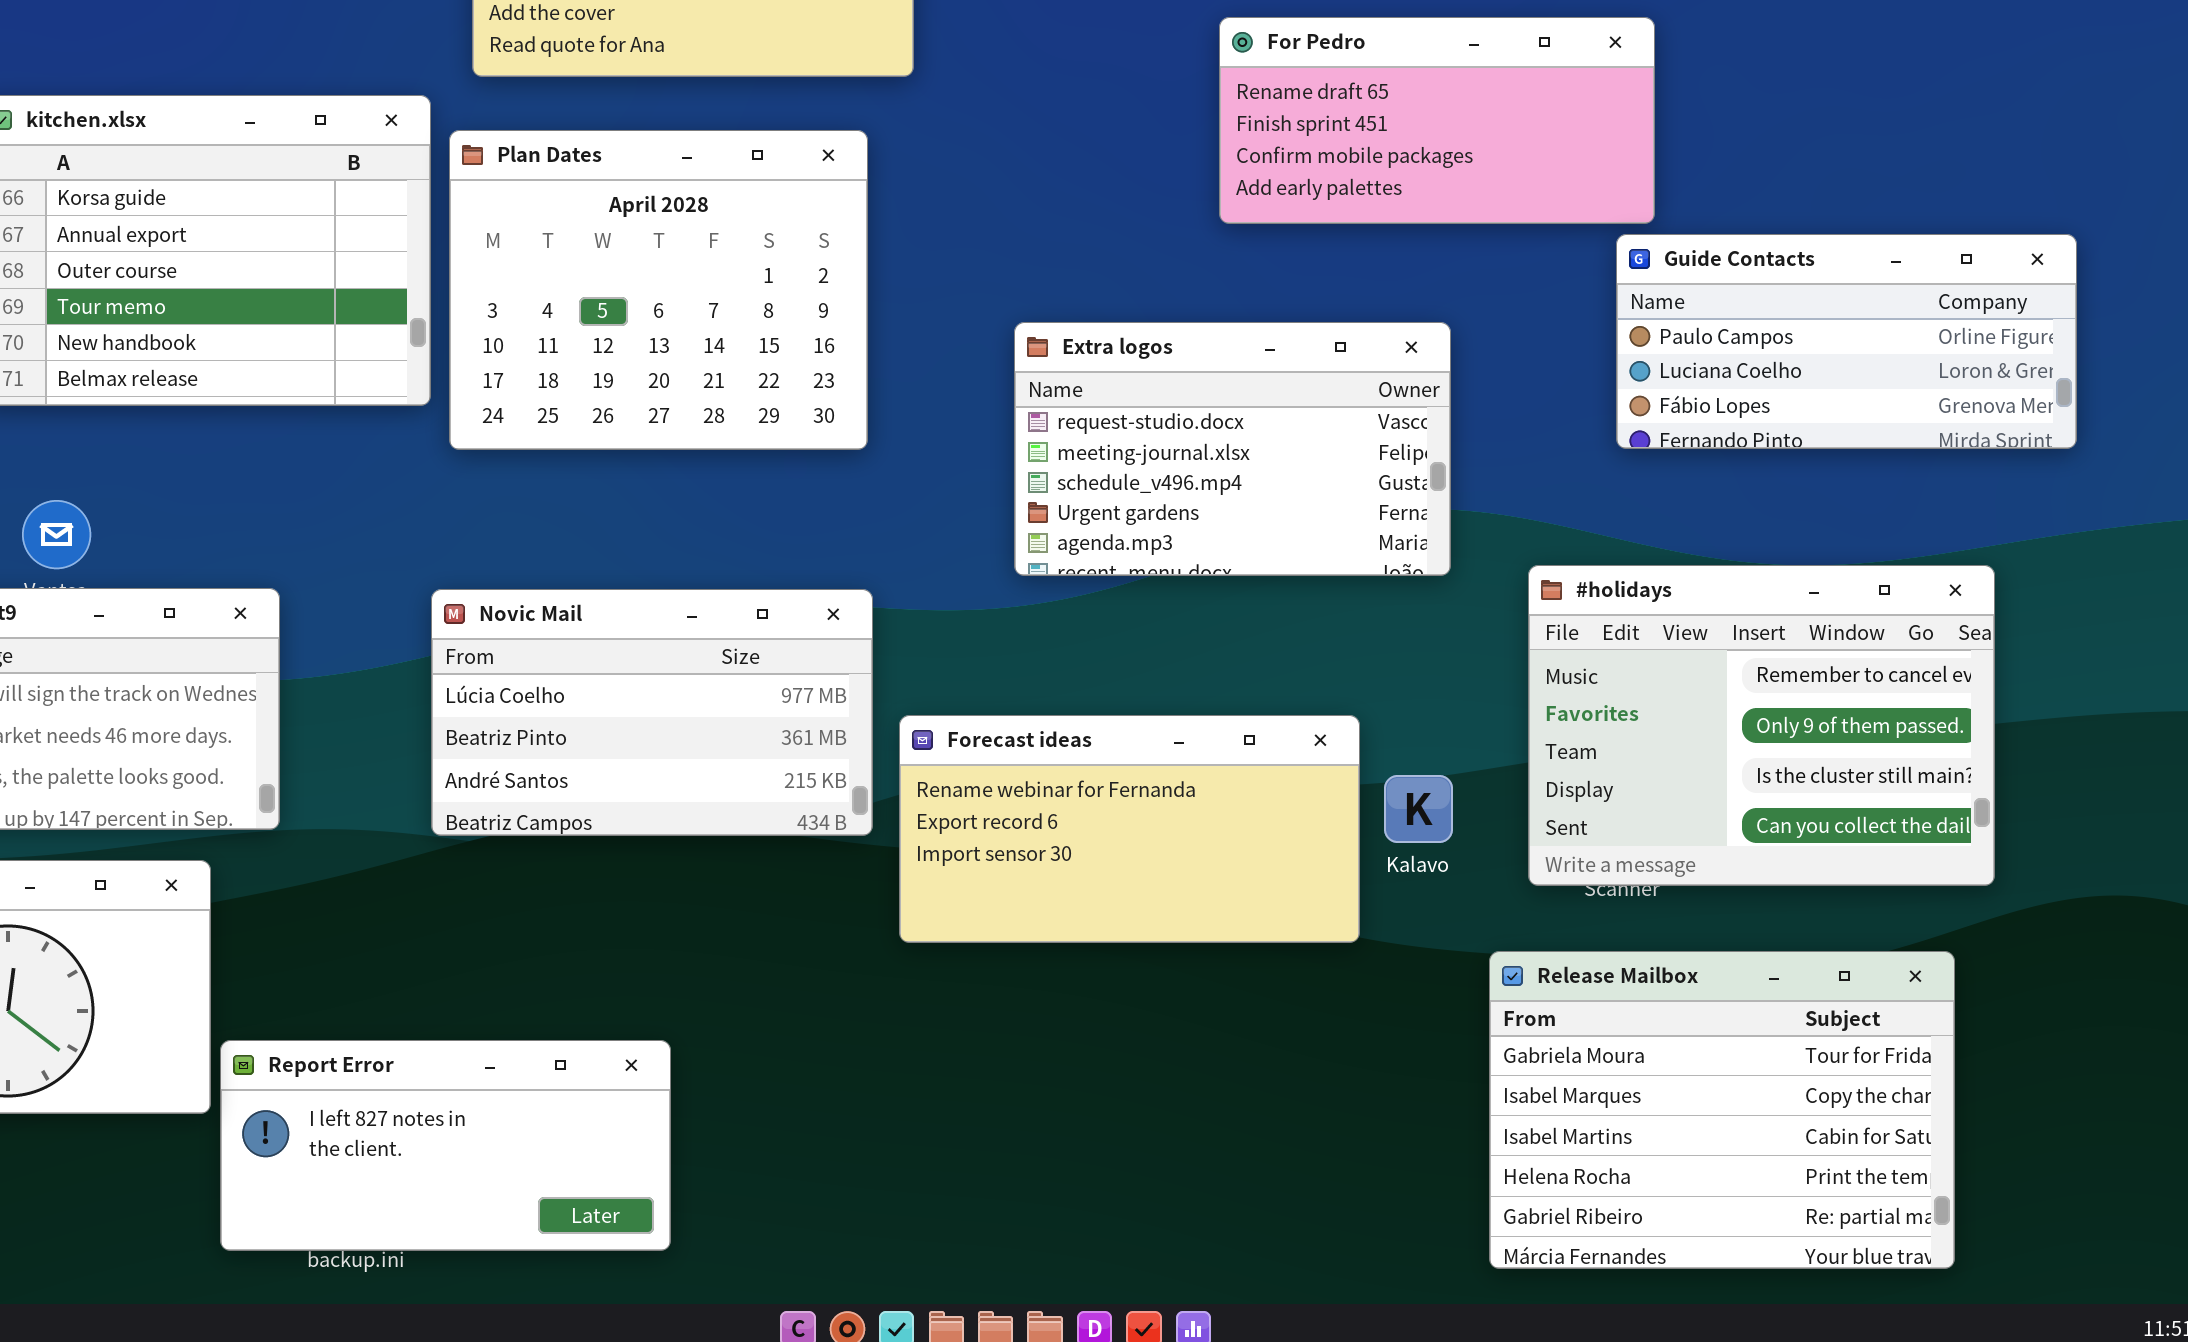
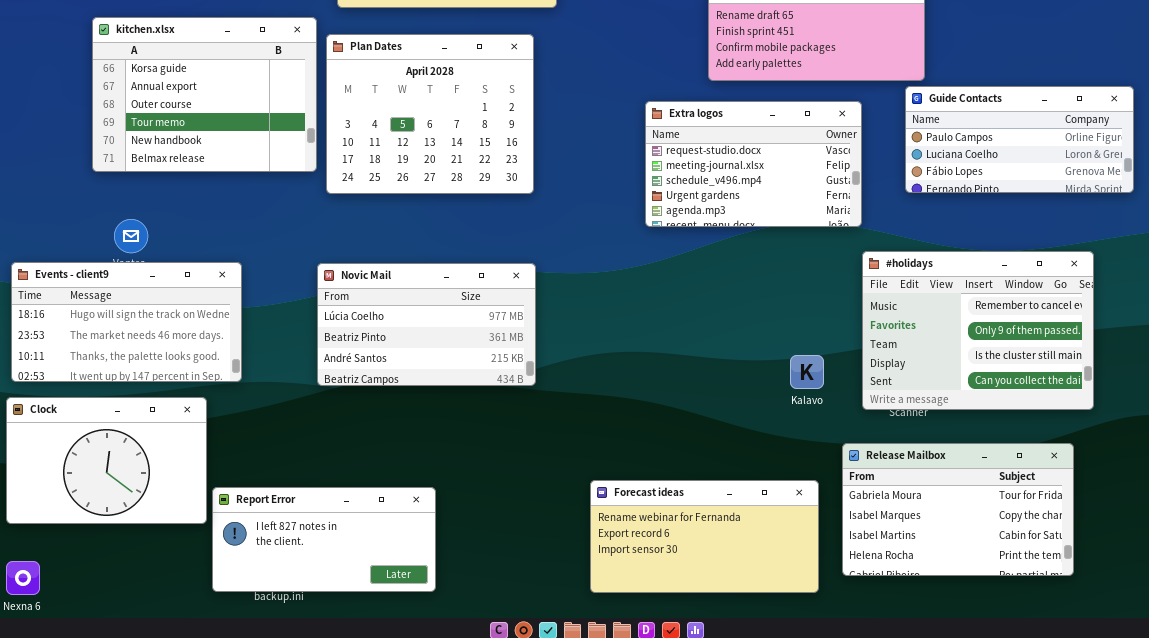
Extra logos: [1014,322,1451,576] -> [645,101,862,227], moved
Forecast ideas: [899,715,1360,943] -> [590,480,819,593], moved
Release Mailbox: [1489,951,1955,1269] -> [842,443,1074,576], resized

